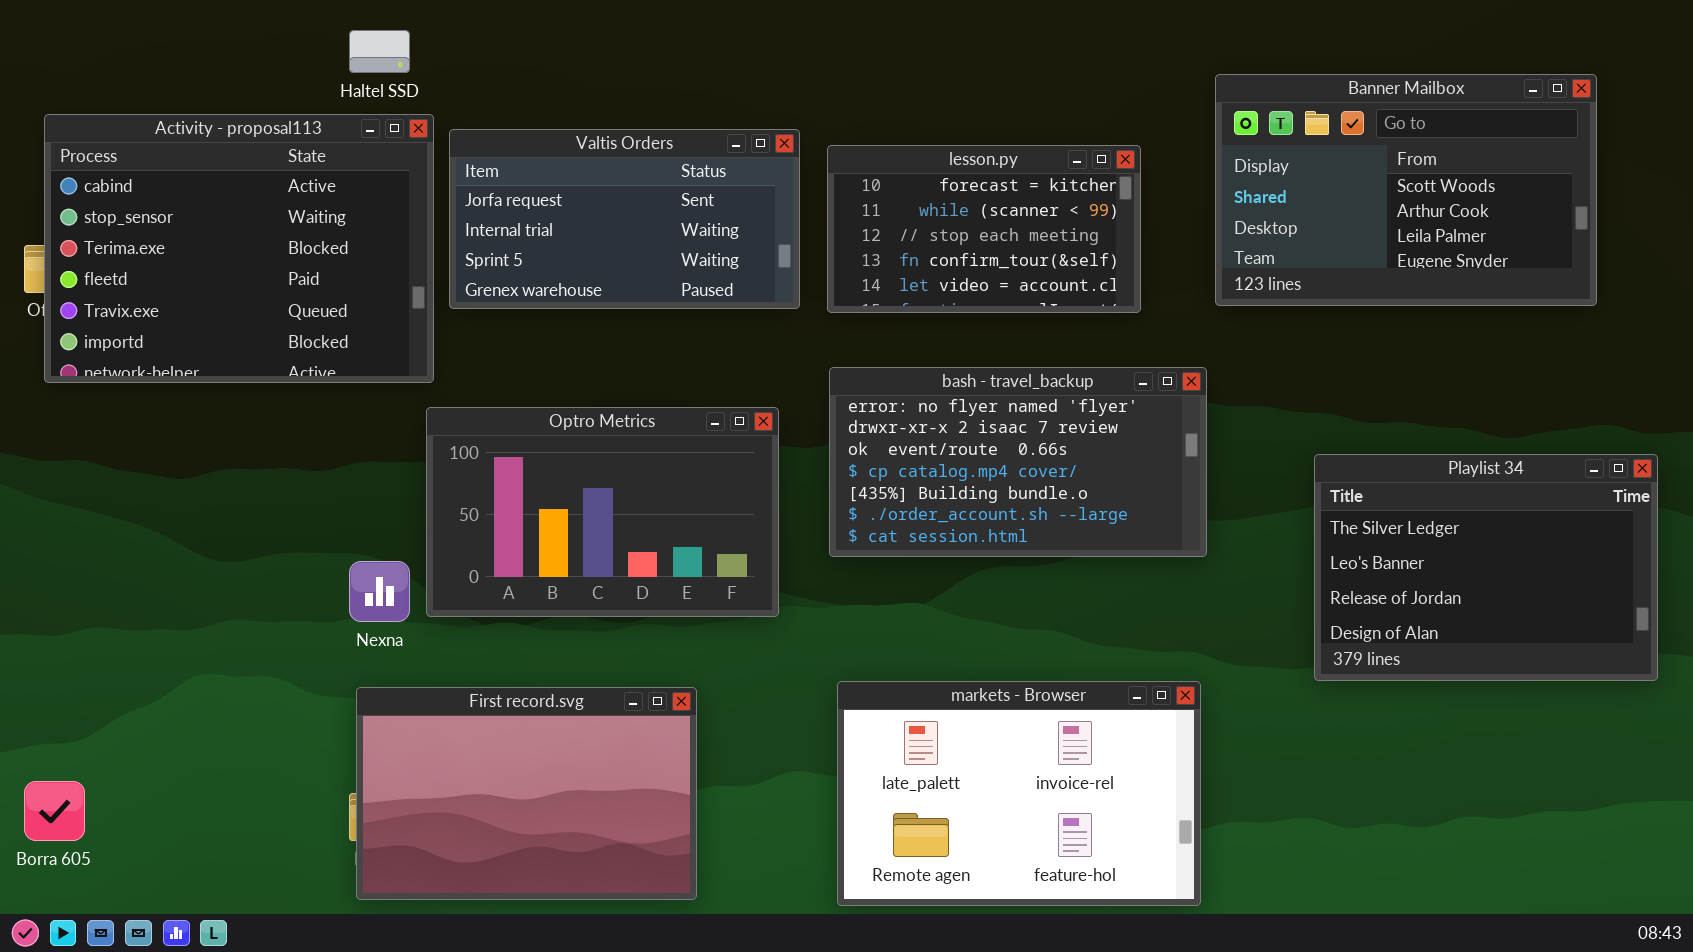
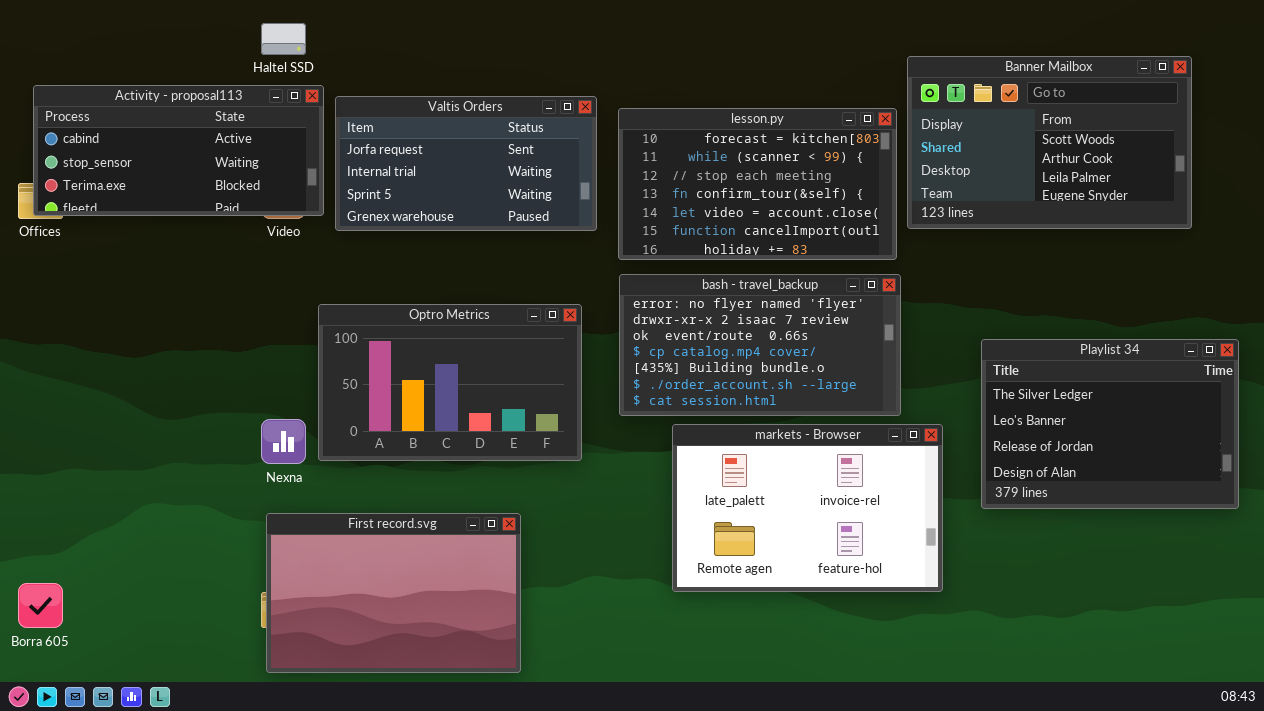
Activity - proposal113: [44,114,434,383] -> [33,85,324,216], resized
lesson.py: [827,145,1141,313] -> [618,108,897,260], resized
markets - Browser: [837,681,1201,906] -> [672,424,943,592], moved

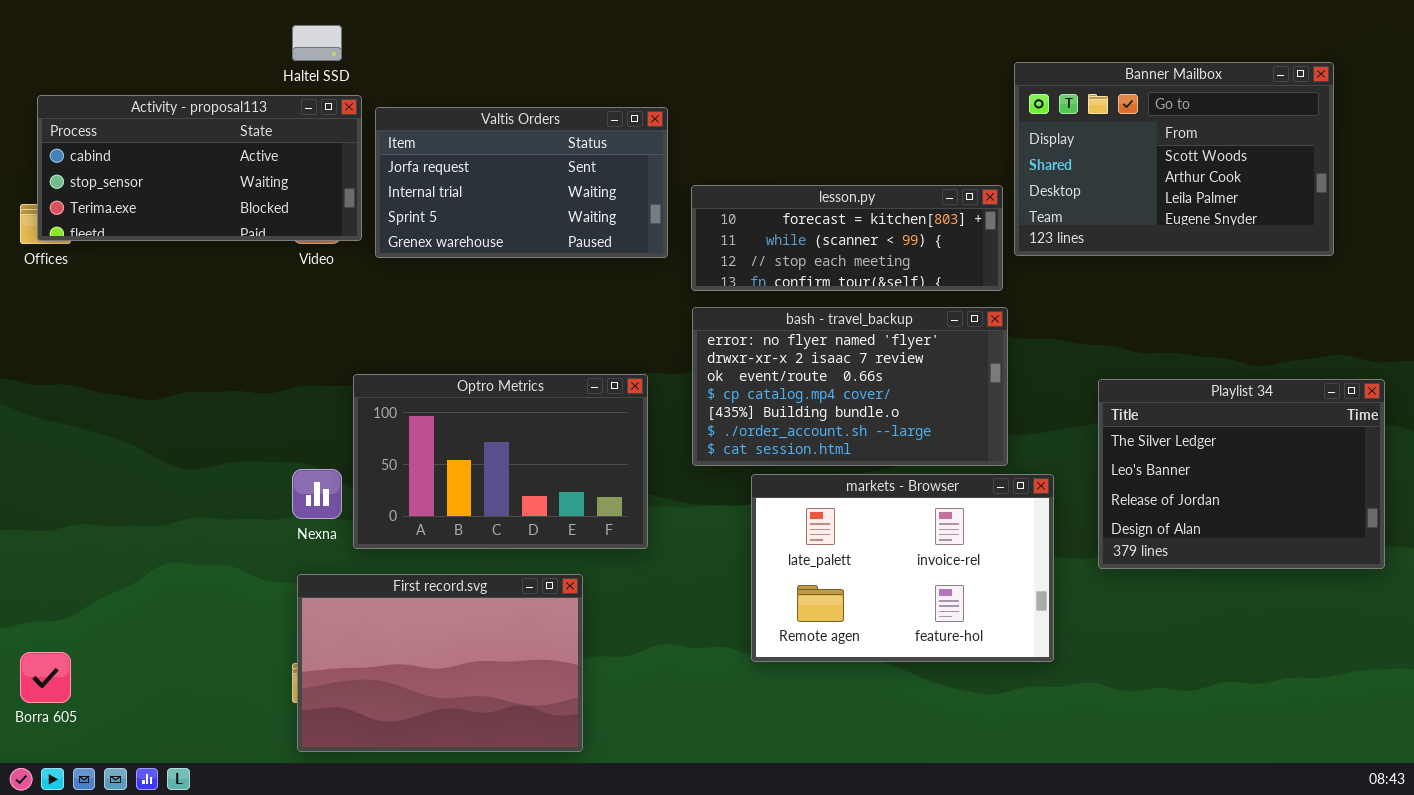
lesson.py: [618,108,897,260] -> [691,185,1003,291], resized
Optro Metrics: [318,304,582,461] -> [353,374,648,549], moved

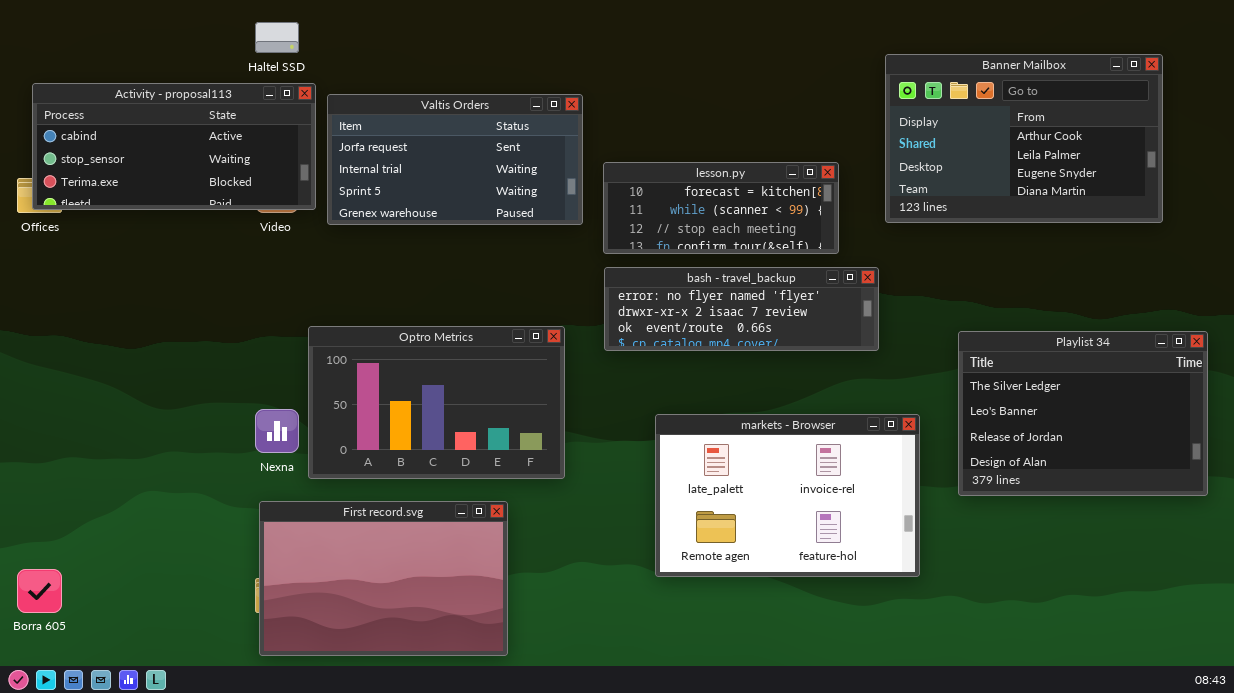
Banner Mailbox: [1014,62,1334,256] -> [885,54,1163,223], scrolled down 1 row
lesson.py: [691,185,1003,291] -> [603,162,839,254], resized
bash - travel_backup: [692,307,1008,466] -> [604,267,879,351], resized

